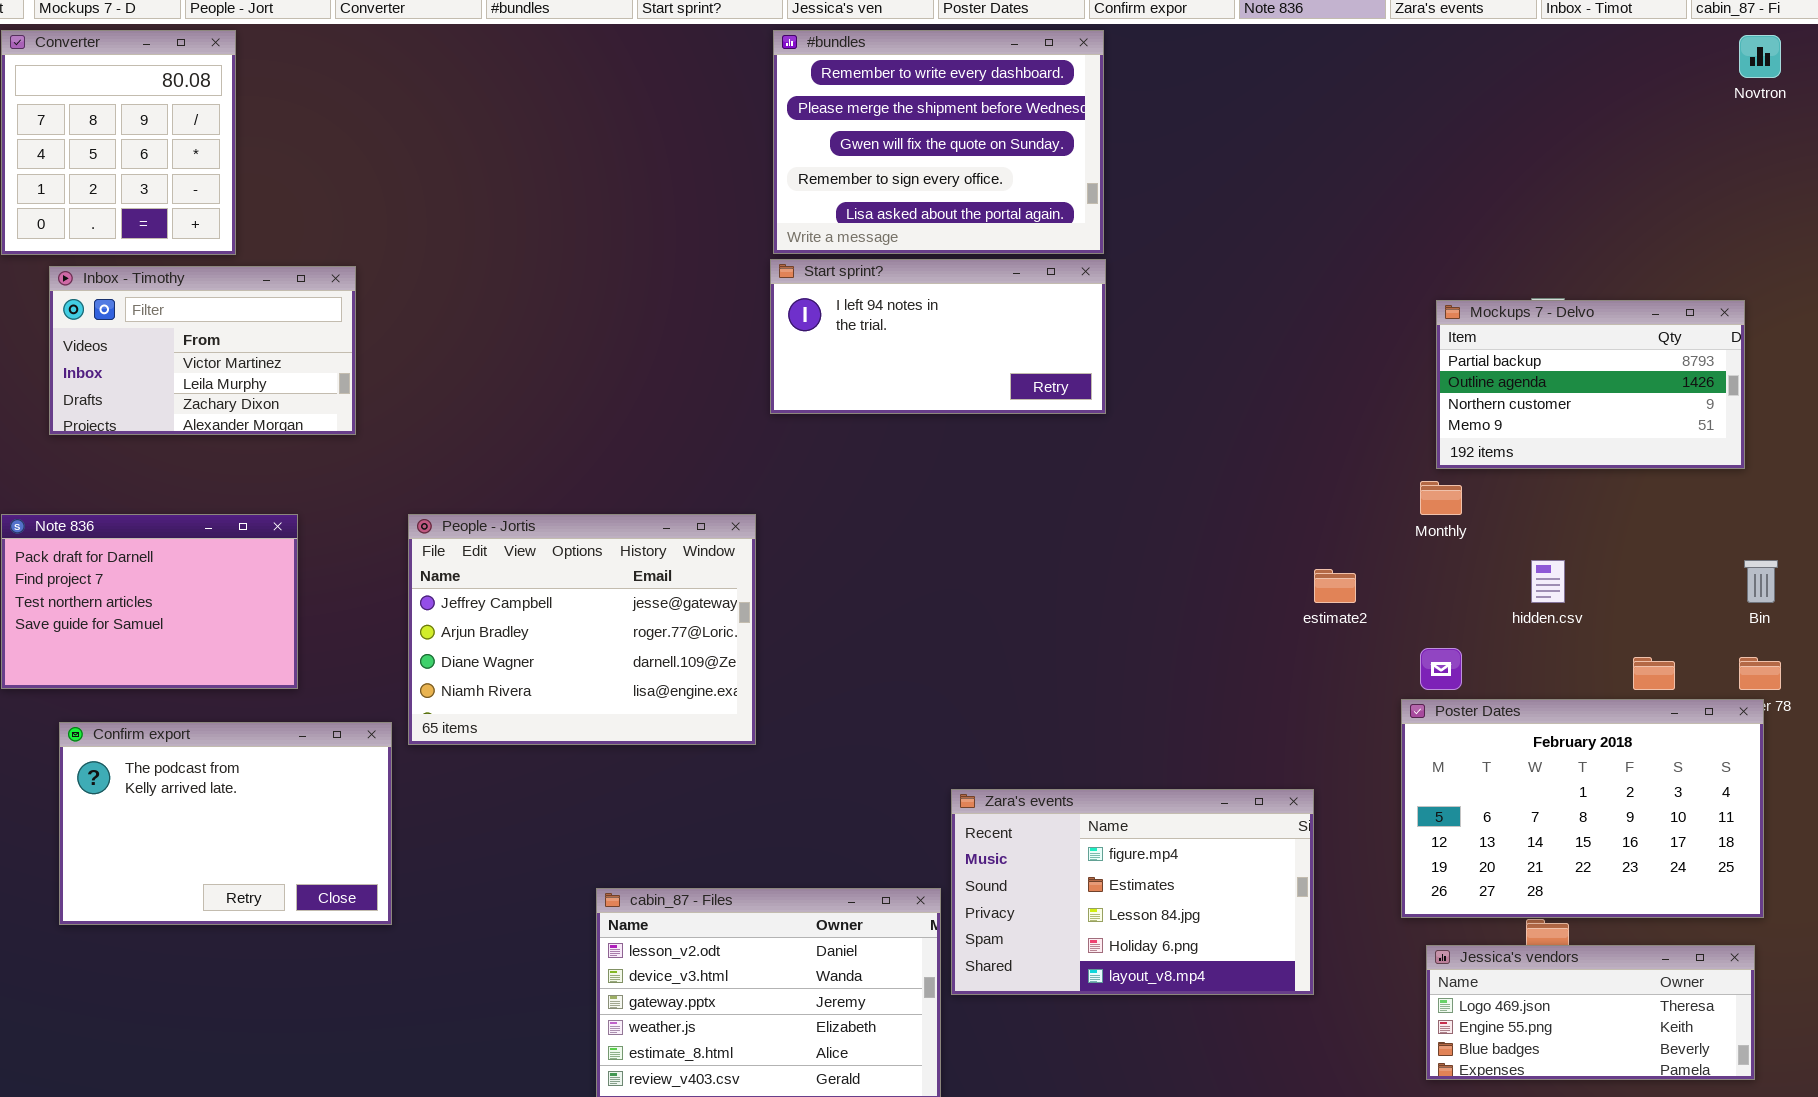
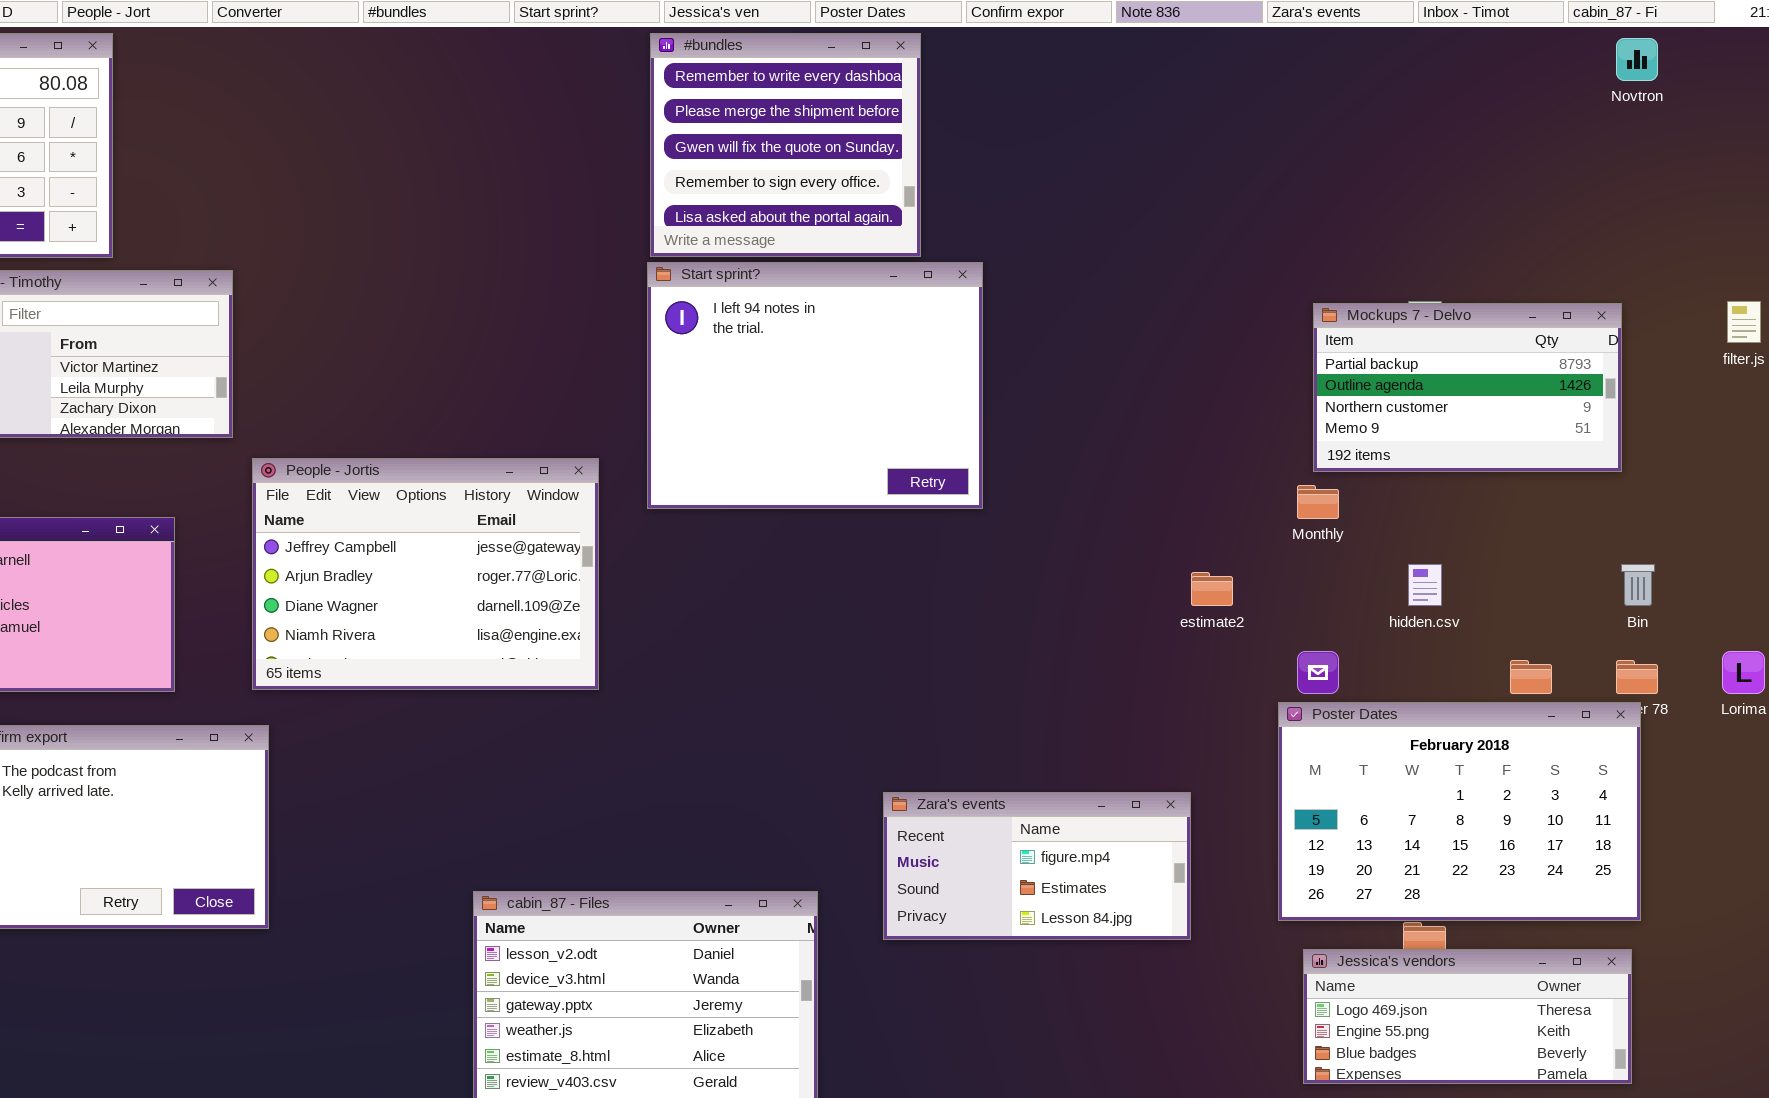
#bundles: [773,30,1104,254] -> [650,33,921,257], resized
Start sprint?: [770,259,1106,414] -> [647,262,983,509], resized
People - Jortis: [408,514,756,745] -> [252,458,599,690], moved
Zara's events: [951,789,1314,995] -> [883,792,1191,940], resized

